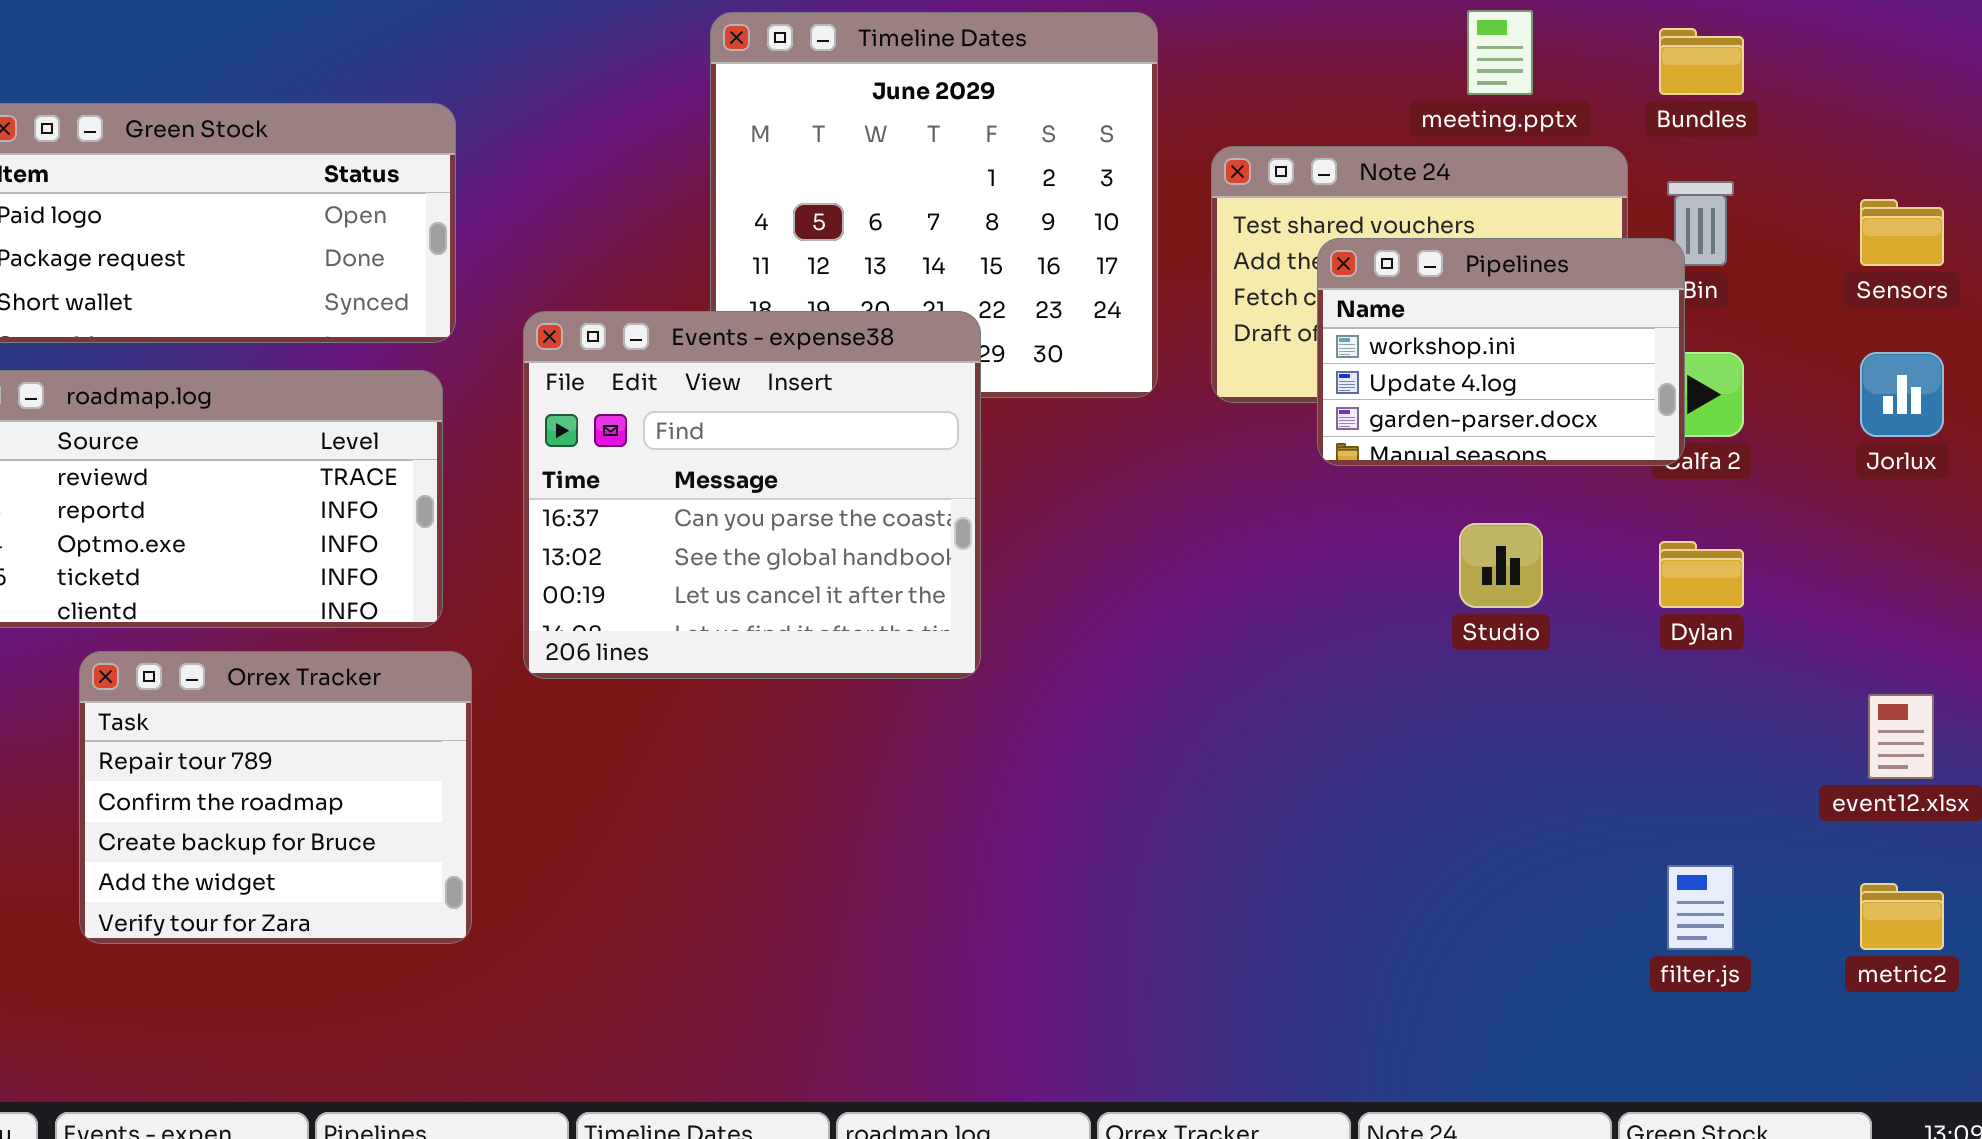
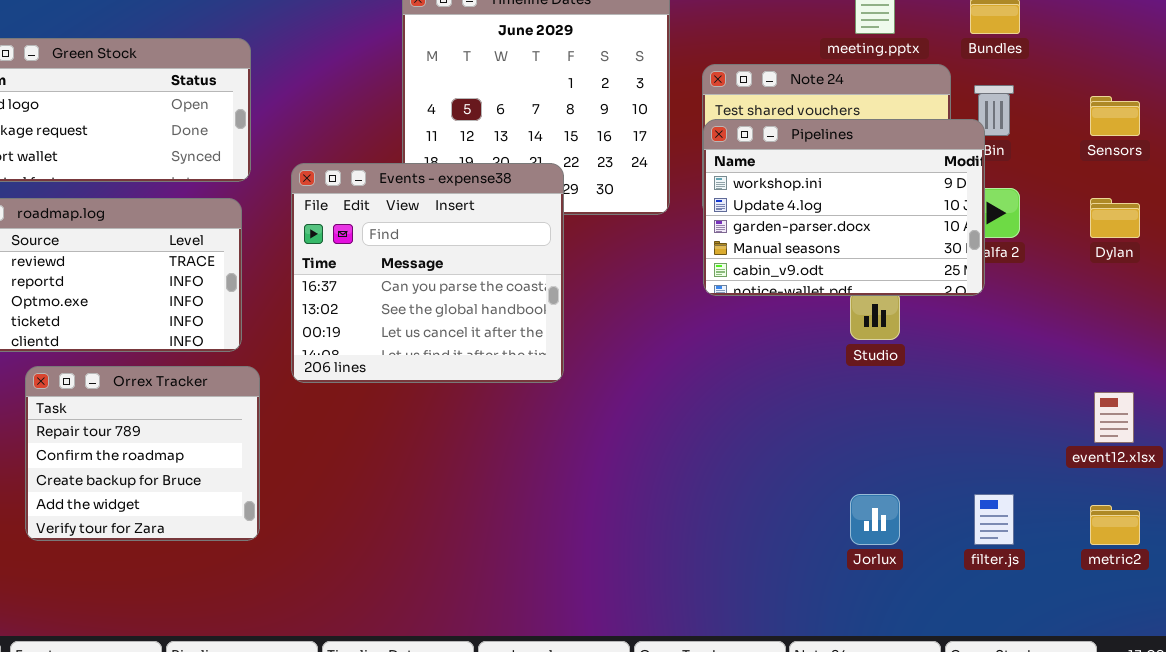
Pipelines: [1317,238,1685,466] -> [703,119,985,296], resized
Jorlux: [1860,352,1944,437] -> [850,494,900,545], moved
Dylan: [1659,541,1744,608] -> [1090,198,1140,238], moved

